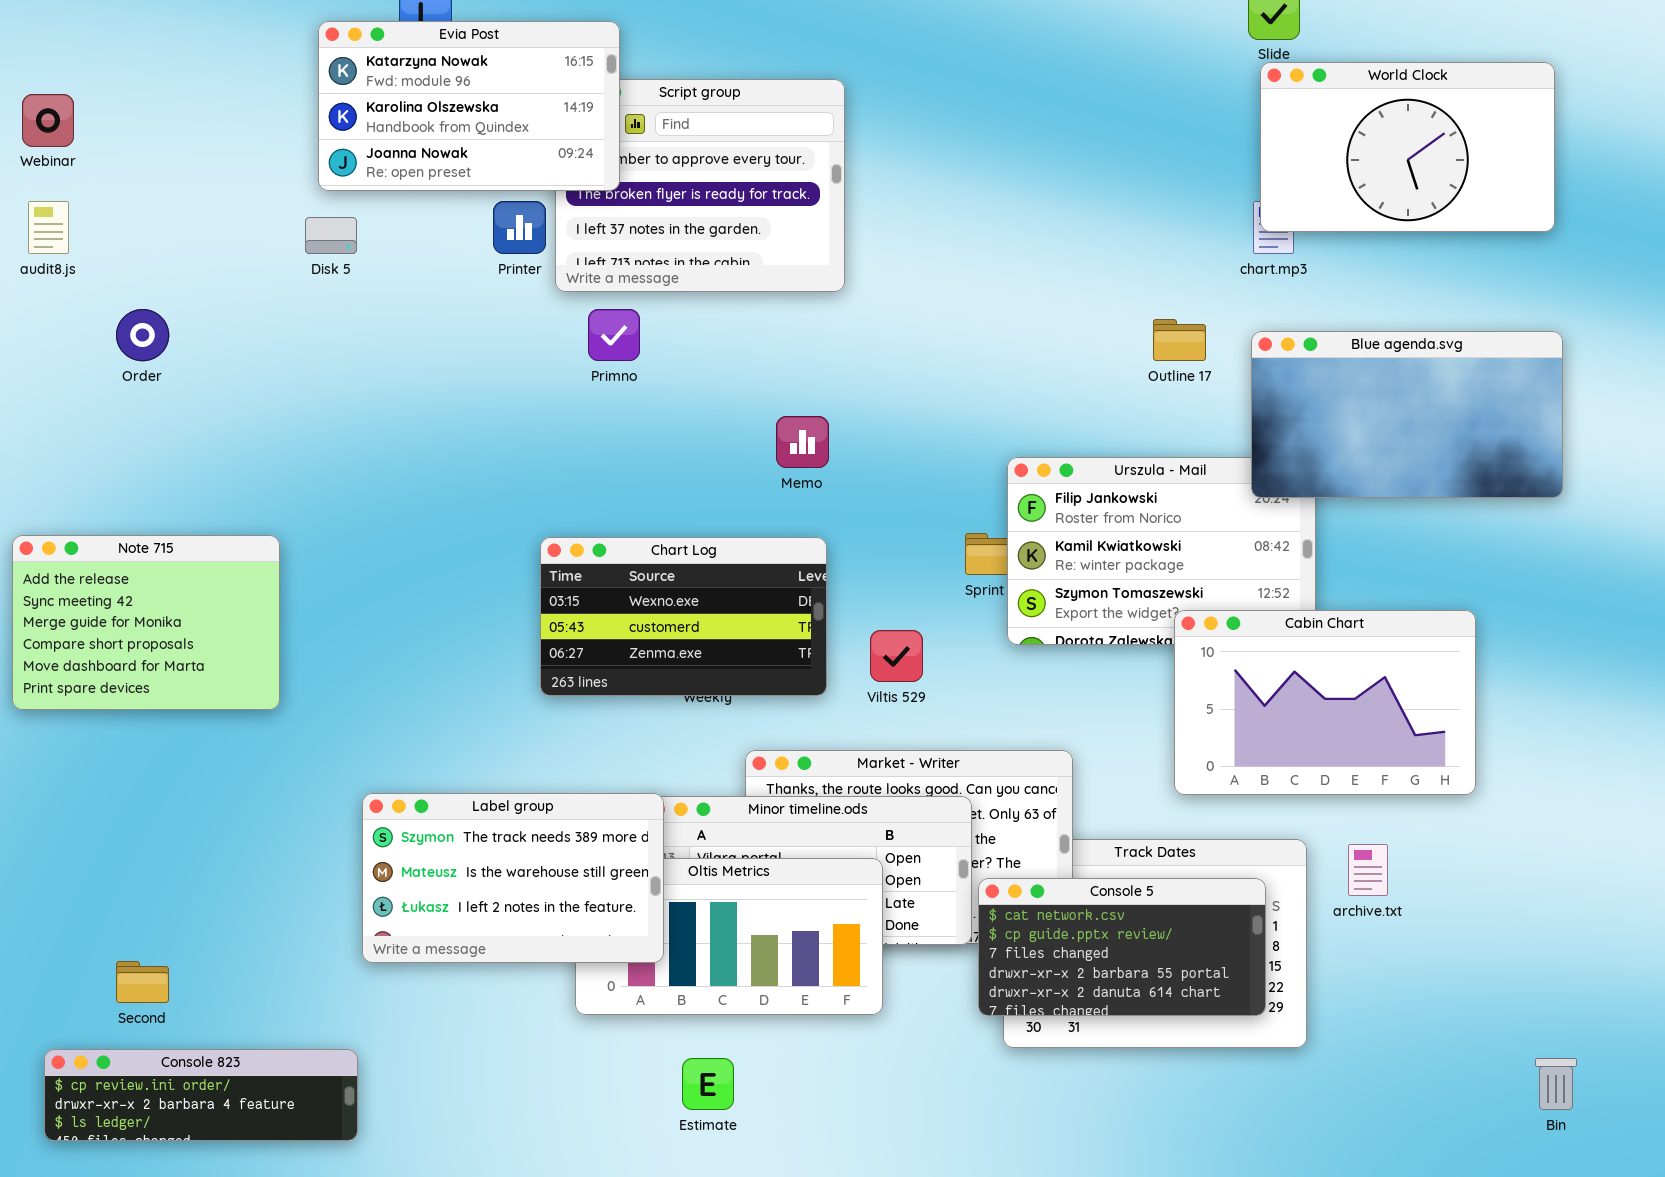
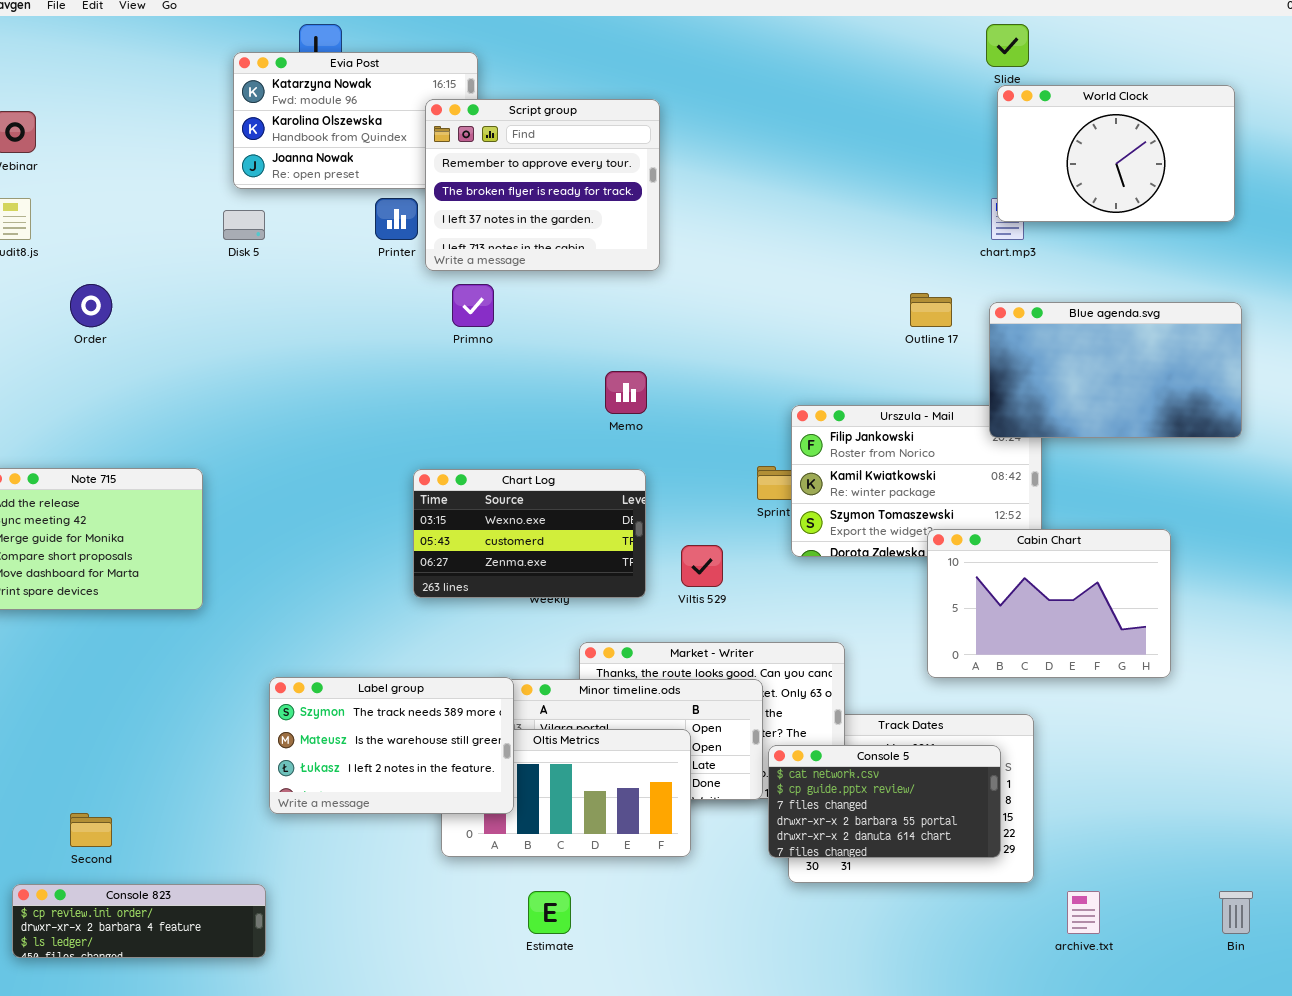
Script group: [555,79,845,292] -> [425,99,660,271], raised
archive.txt: [1348,844,1388,896] -> [1067,891,1100,934], moved

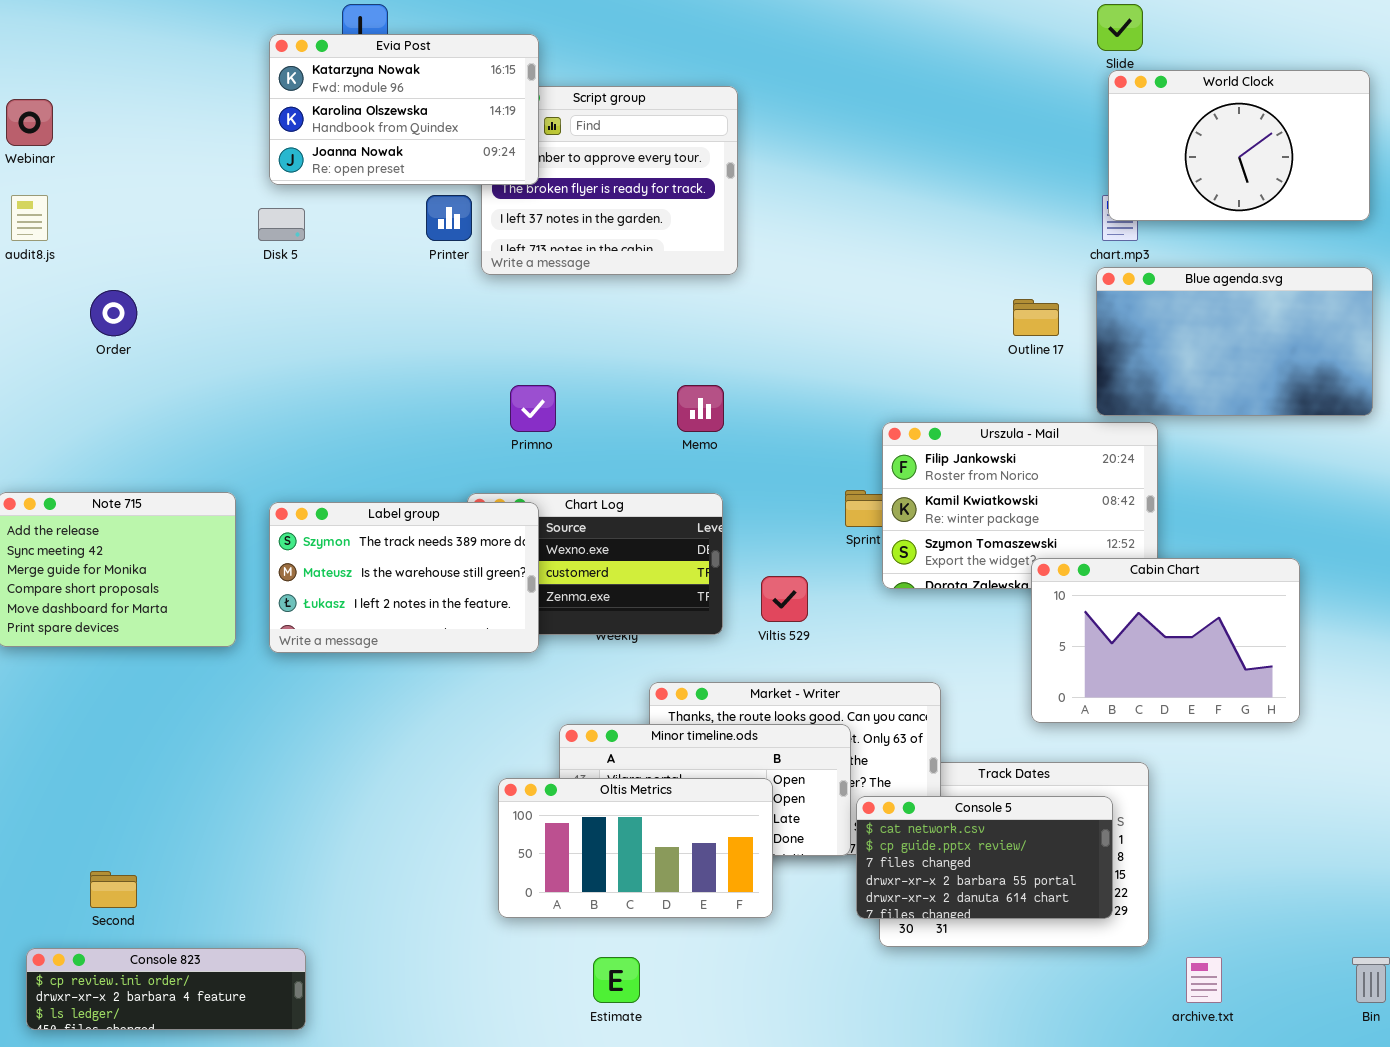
Evia Post: [233,52,478,189] -> [269,34,539,185], raised
Primno: [452,284,494,327] -> [510,385,556,432], moved
Blue agenda.svg: [989,302,1242,438] -> [1096,267,1373,416], moved
Label group: [269,677,514,814] -> [269,502,539,653], moved

